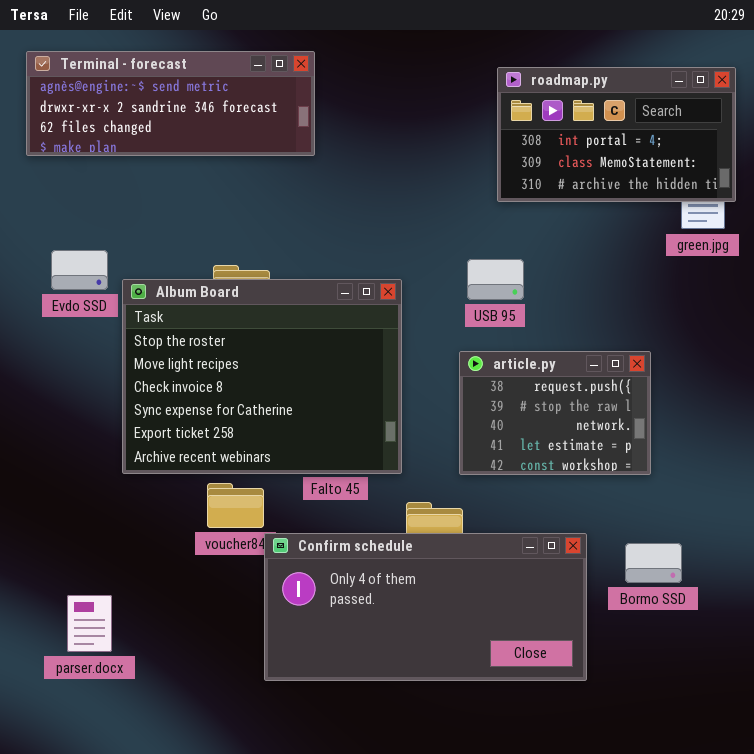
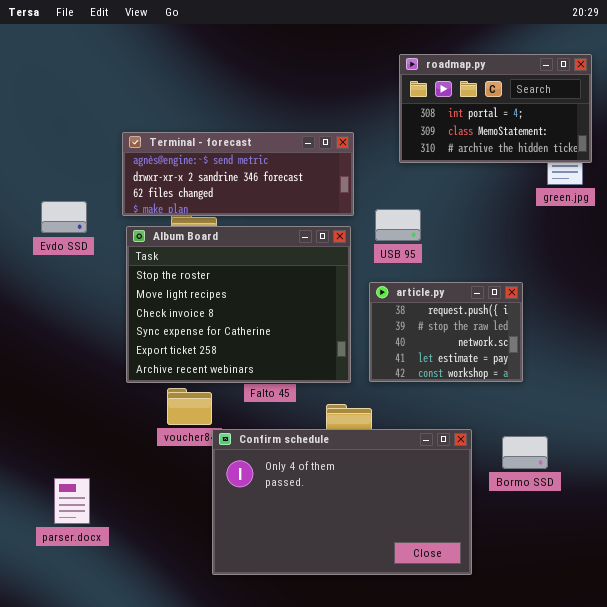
Terminal - forecast: [26,51,315,156] -> [122,132,354,216], moved
Album Board: [122,279,402,474] -> [126,226,351,383], moved
Confirm schedule: [264,533,587,681] -> [212,429,472,575], resized

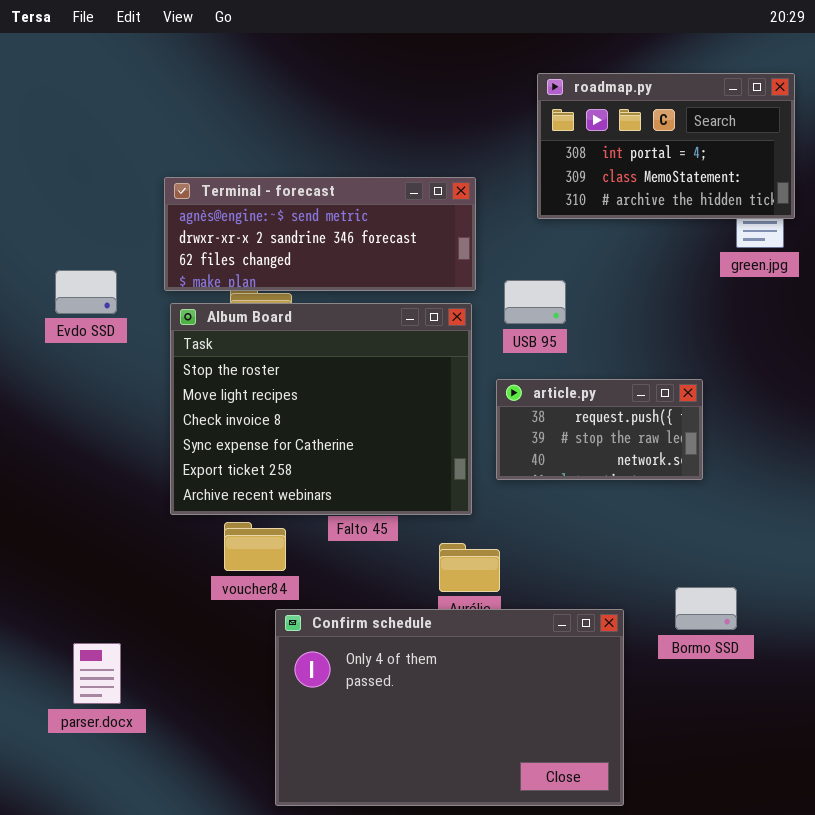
article.py: [369,282,523,382] -> [496,379,703,480], resized
Confirm schedule: [212,429,472,575] -> [275,609,624,806], moved

